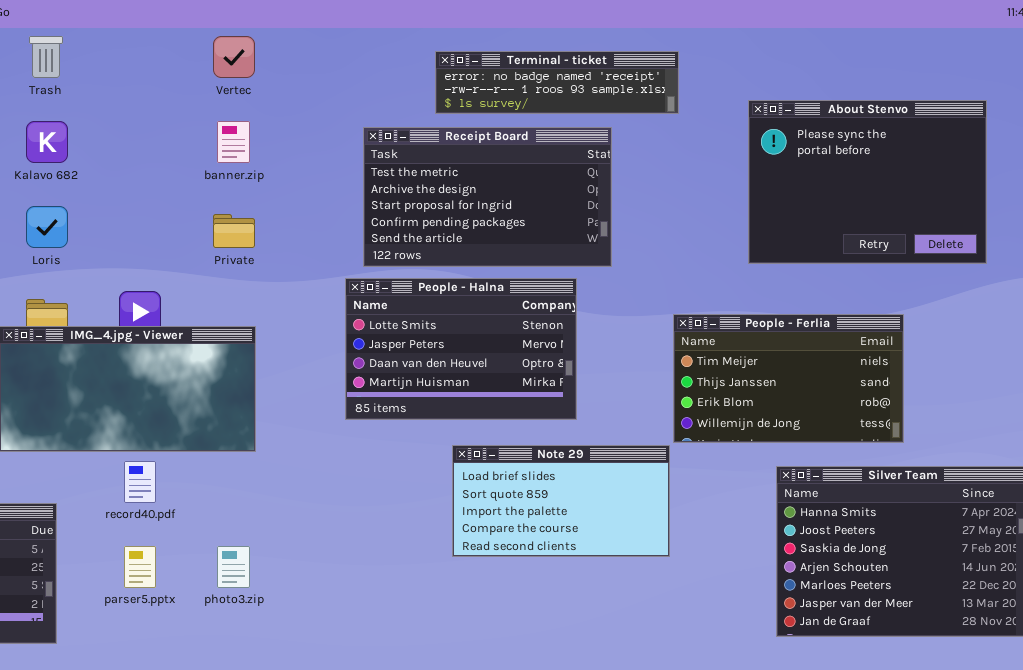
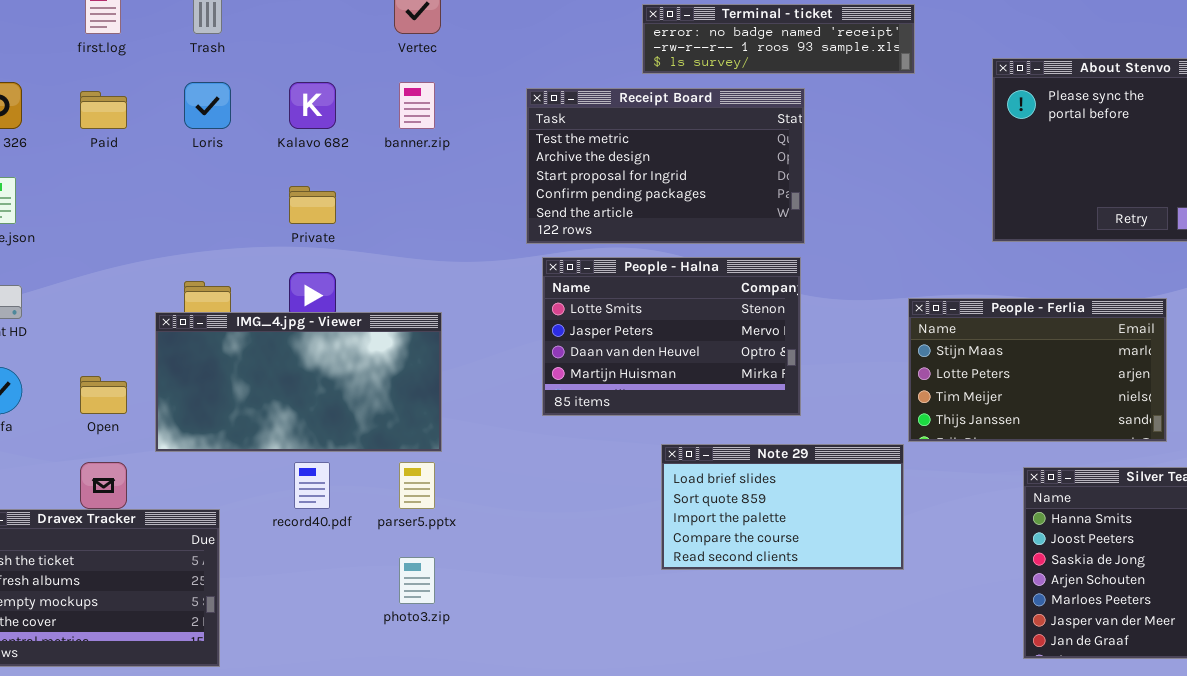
Kalavo 682: [26,121,68,163] -> [289,82,336,129], moved
Receipt Board: [363,127,612,267] -> [526,88,805,244], moved
Loris: [26,206,68,248] -> [184,82,231,129], moved
Private: [213,214,255,248] -> [289,186,336,224], moved
People - Ferlia: [673,314,904,443] -> [908,298,1167,442], scrolled up 2 rows
parser5.pptx: [124,546,156,588] -> [399,462,435,509], moved

